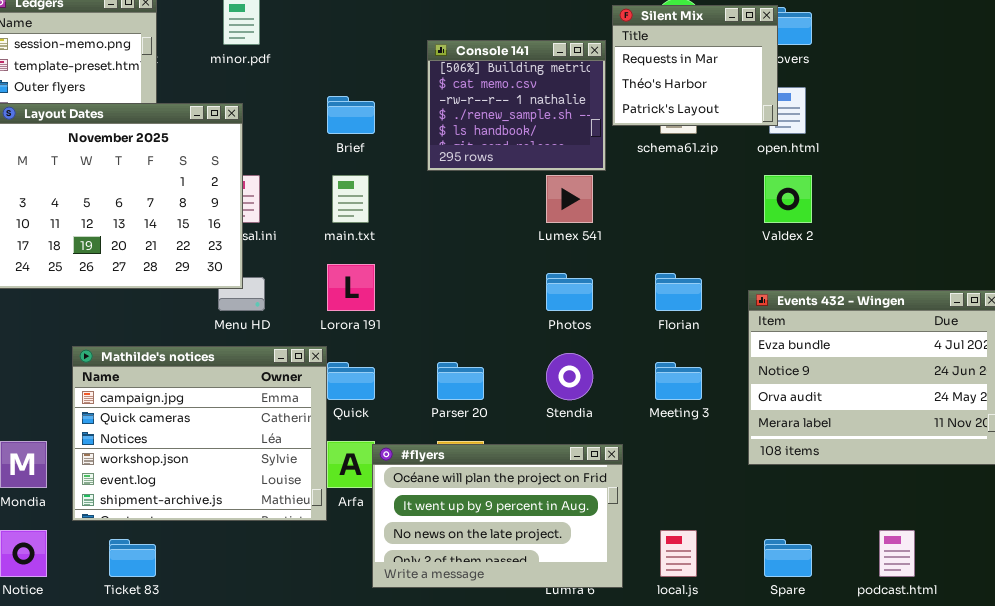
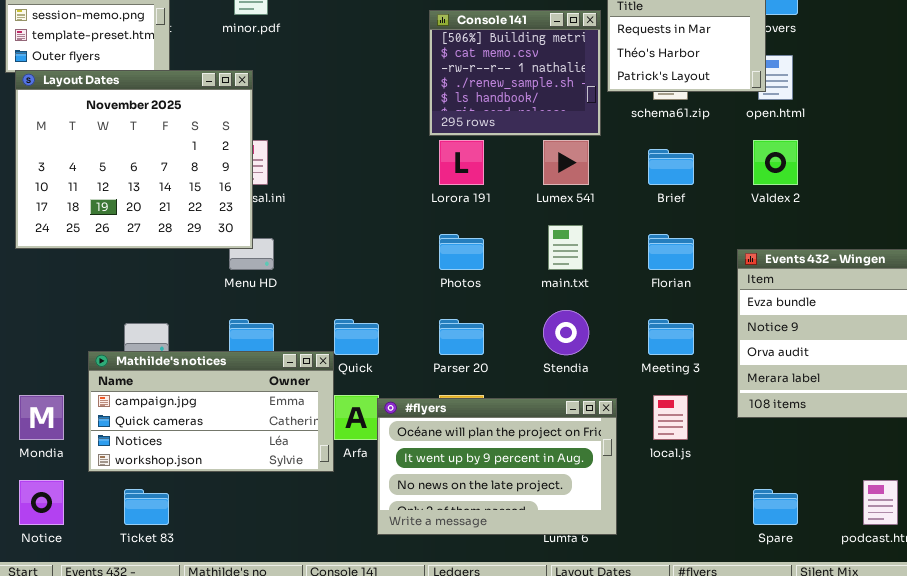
Brief: [327,96,375,134] -> [648,149,694,185], moved
main.txt: [332,175,369,223] -> [548,225,583,270], moved
Lorora 191: [327,264,375,311] -> [439,140,484,185], moved
Photos: [546,273,593,311] -> [439,234,484,270], moved
Mathilde's notices: [72,346,327,521] -> [88,351,334,472], resized
local.js: [660,530,697,577] -> [653,395,688,440], moved

